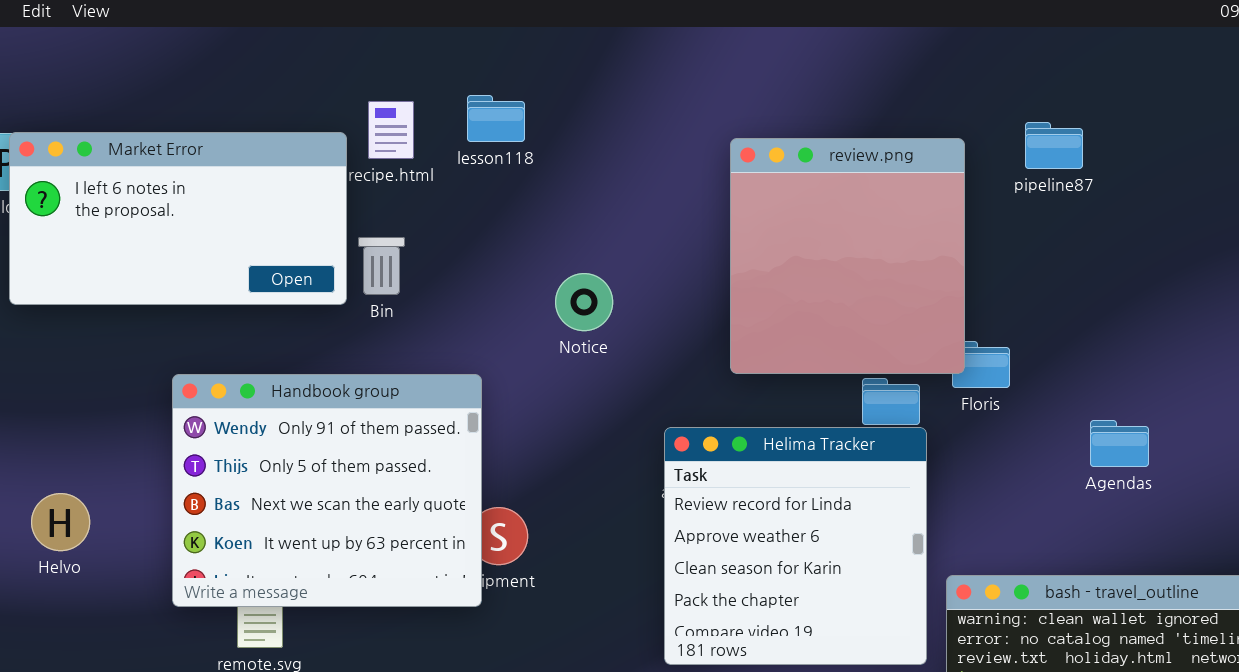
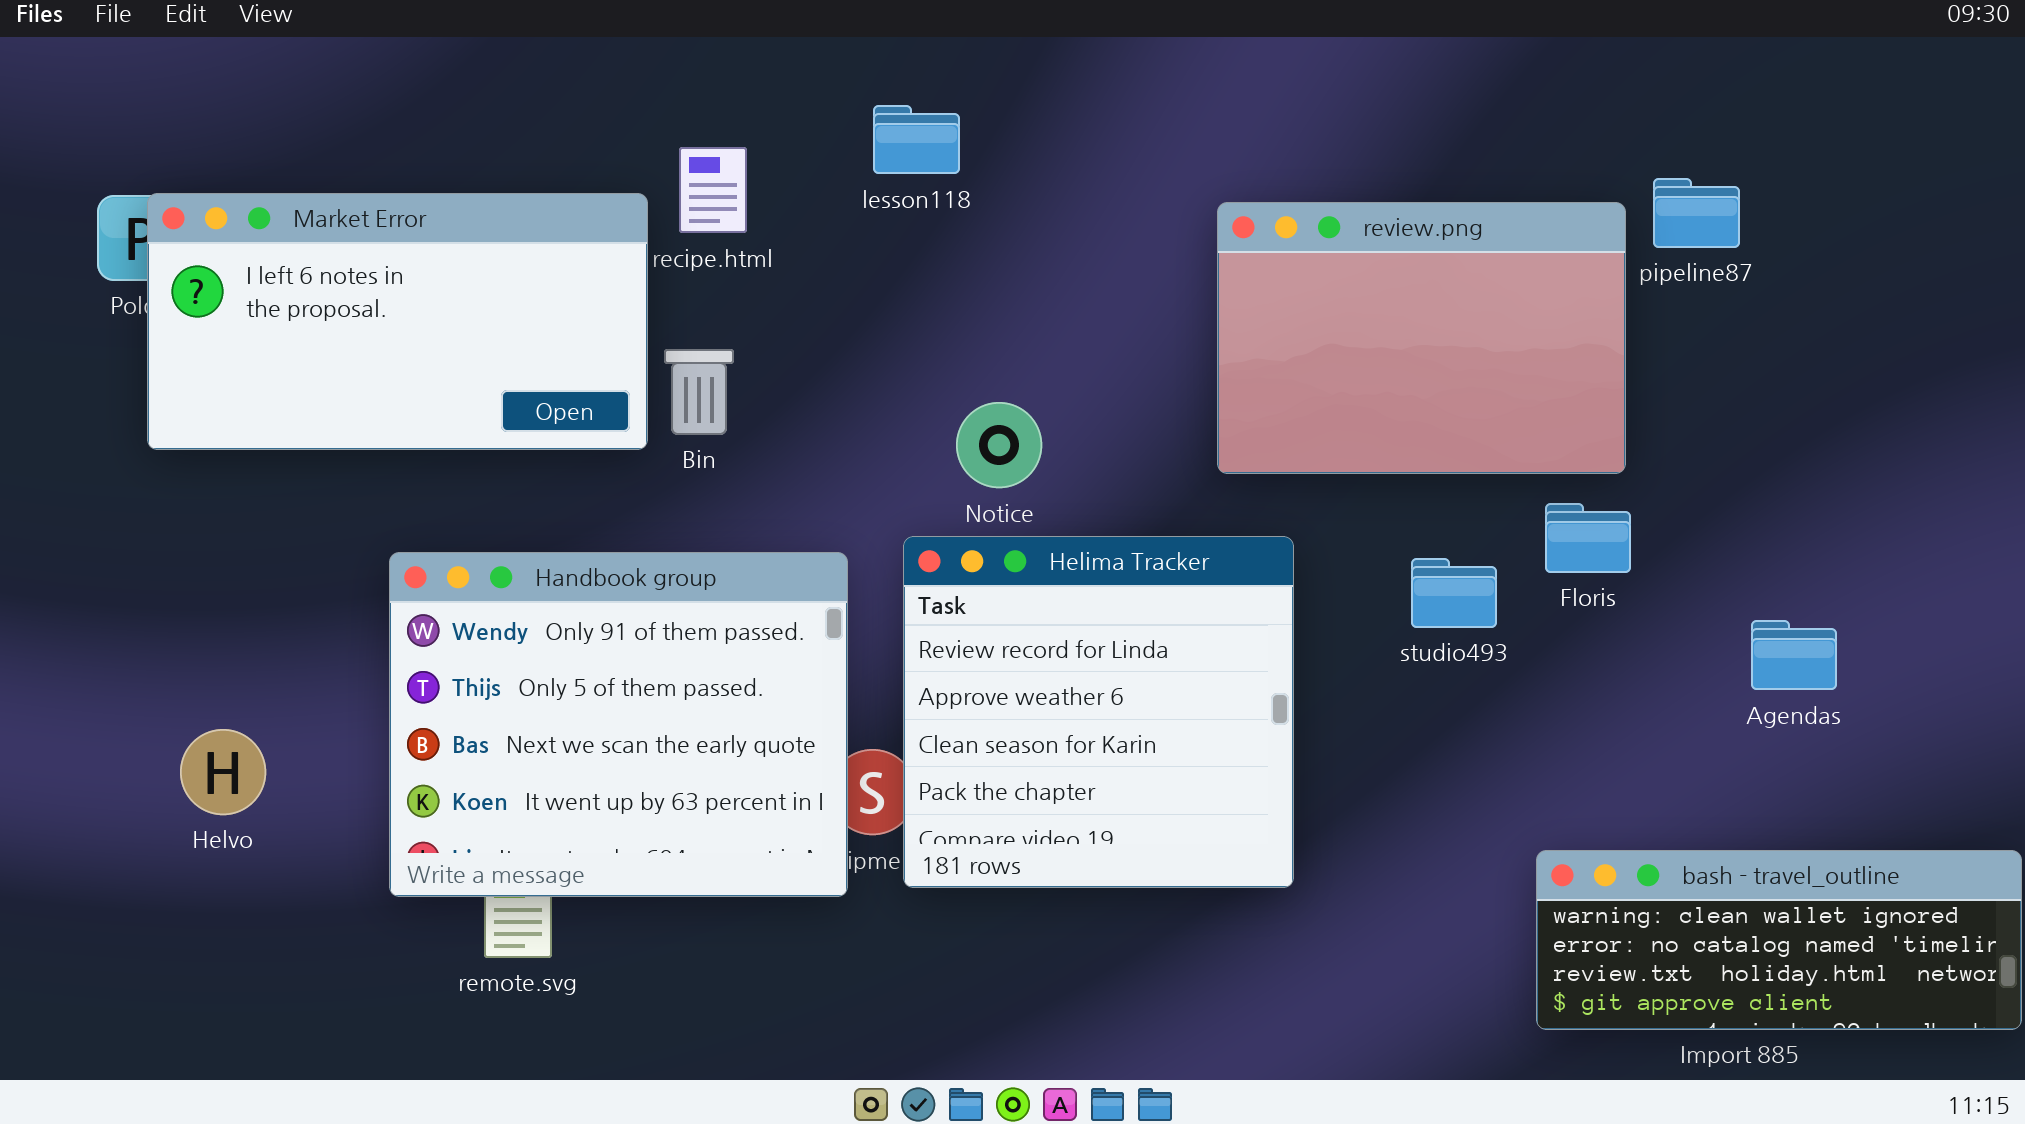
lesson118: [467,95,525,142] -> [873,105,960,174], moved
review.png: [730,138,965,374] -> [1217,202,1626,474], resized
Helima Tracker: [664,427,927,665] -> [903,536,1294,888], moved

